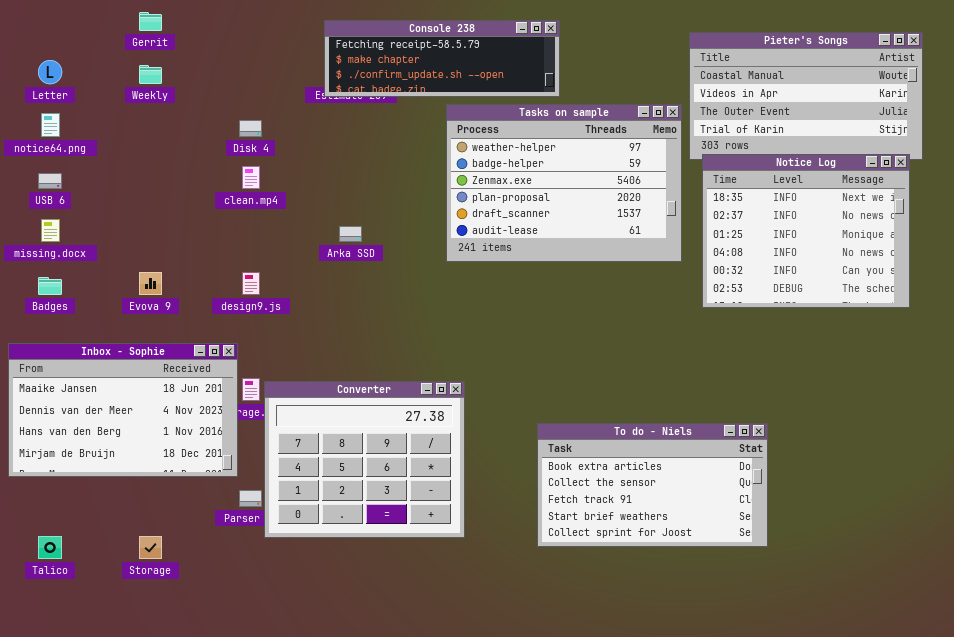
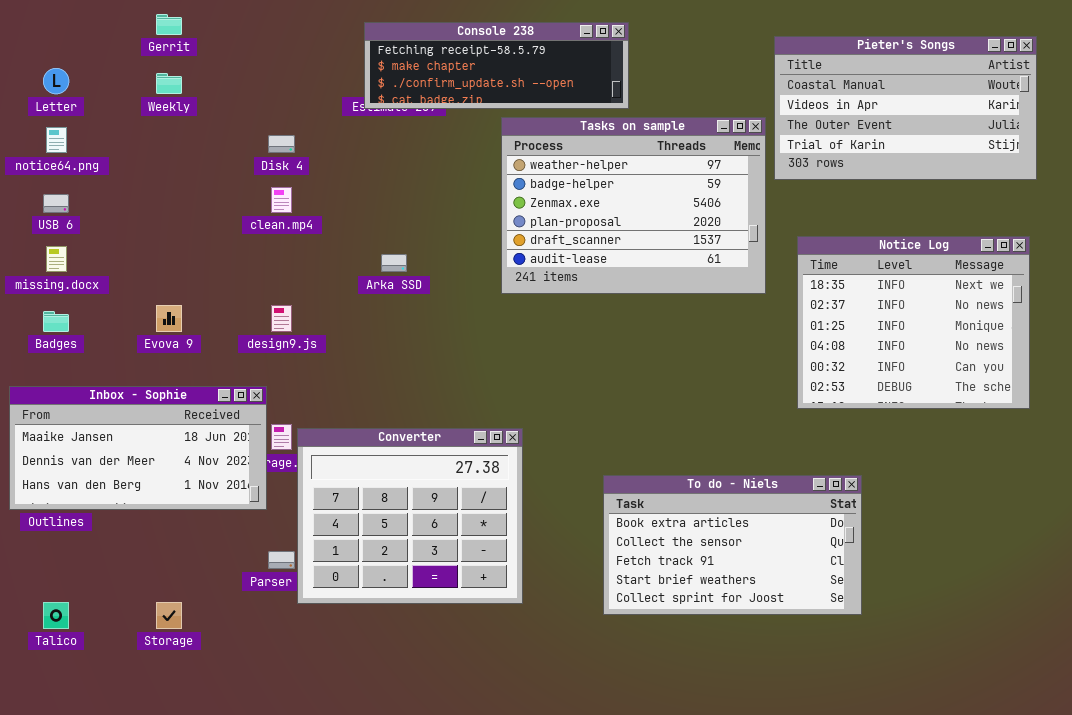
Notice Log: [702,154,910,308] -> [797,236,1030,409], moved
Inbox - Sophie: [8,343,238,477] -> [9,386,267,510], resized

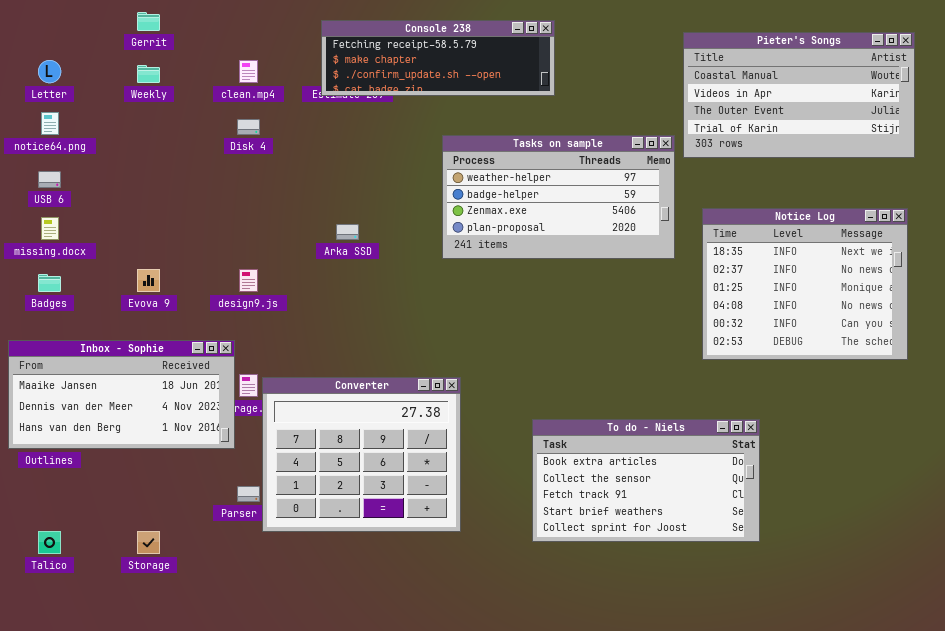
Tasks on sample: [501,117,766,294] -> [442,135,675,259], resized
clean.mp4: [271,187,292,213] -> [239,60,258,83], moved

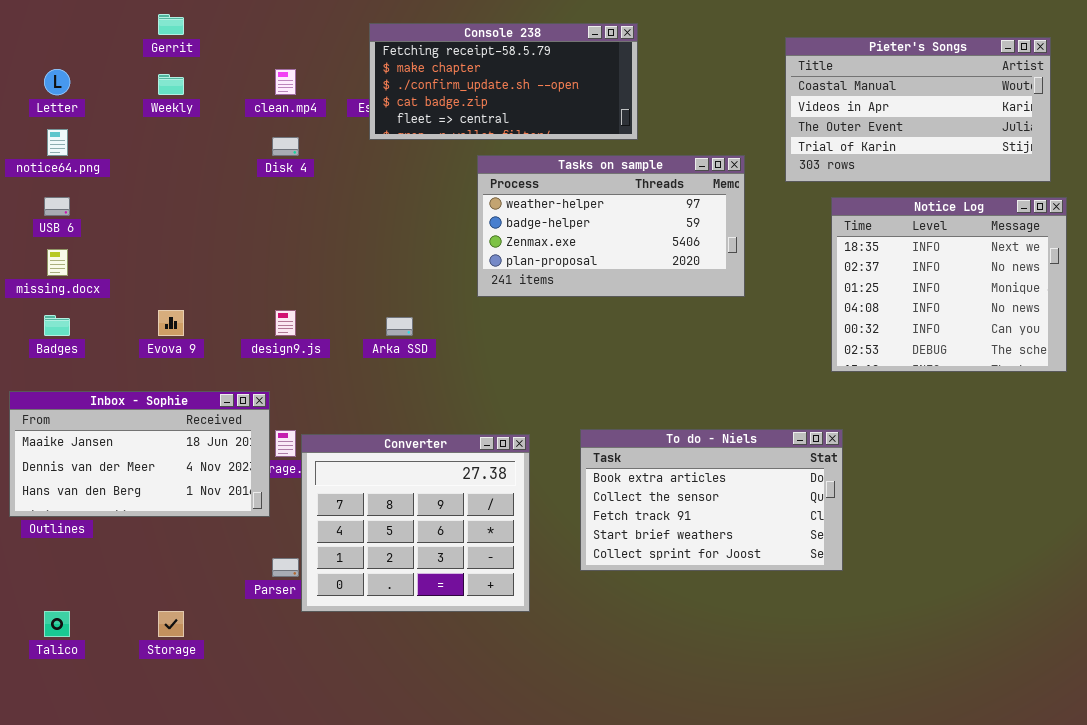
Console 238: [321,20,555,96] -> [369,23,638,140], resized
Tasks on sample: [442,135,675,259] -> [477,155,745,297], moved
Notice Log: [702,208,908,360] -> [831,197,1067,372], moved
Arka SSD: [336,224,359,240] -> [386,317,413,336], moved
To do - Niels: [532,419,760,542] -> [580,429,843,571], moved

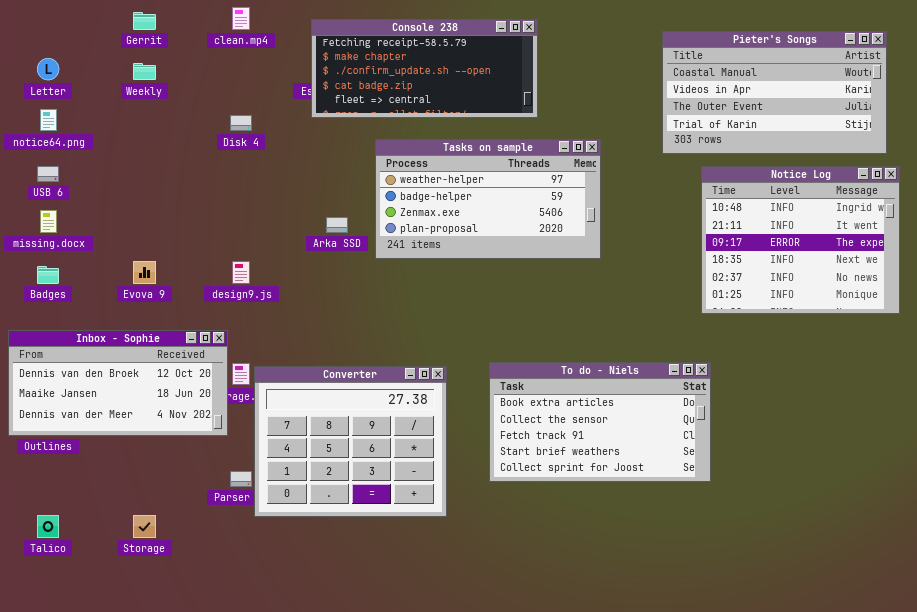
clean.mp4: [275,69,296,95] -> [232,7,250,30], moved
Tasks on sample: [477,155,745,297] -> [375,139,601,259], moved
Notice Log: [831,197,1067,372] -> [701,166,900,314], scrolled up 3 rows
Arka SSD: [386,317,413,336] -> [326,217,348,233], moved
Inbox - Sophie: [9,391,270,517] -> [8,330,228,436], scrolled up 1 row

